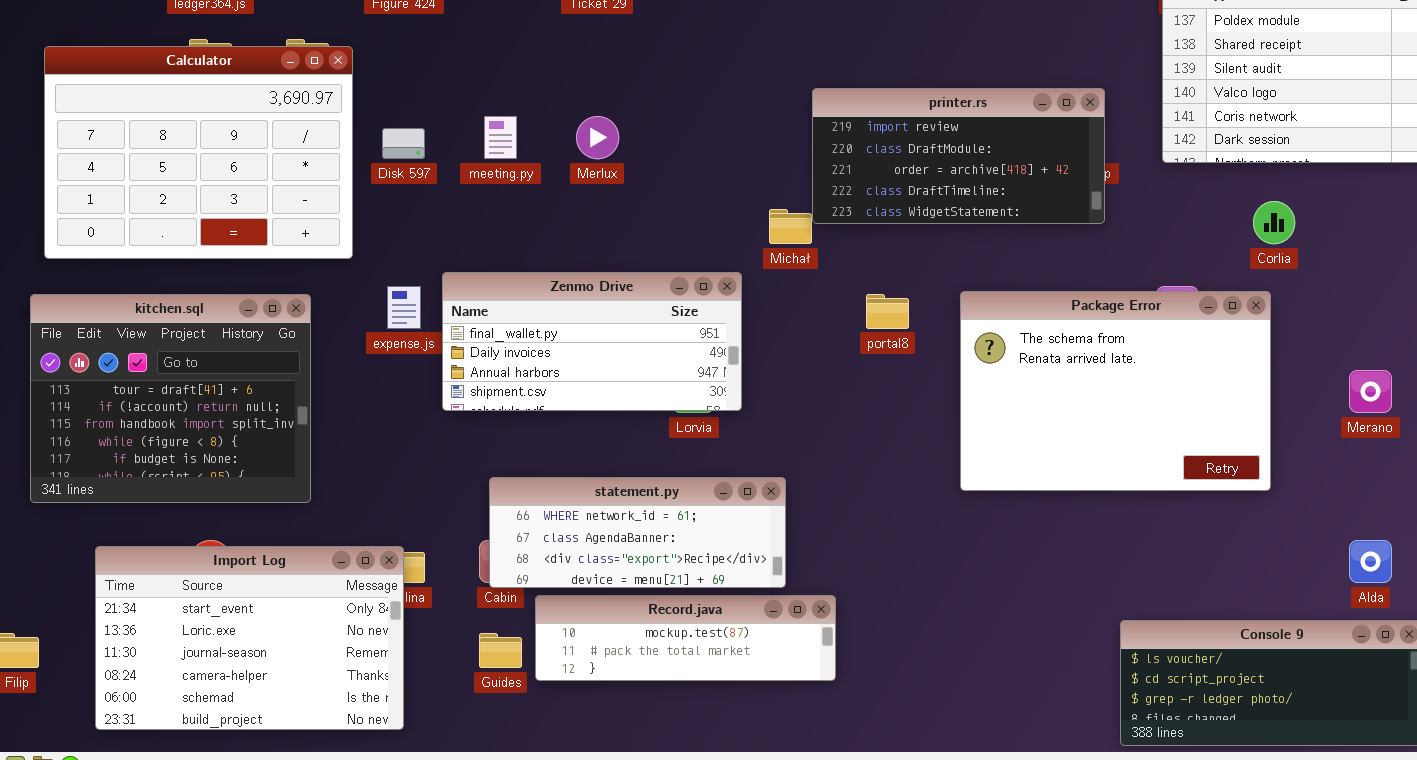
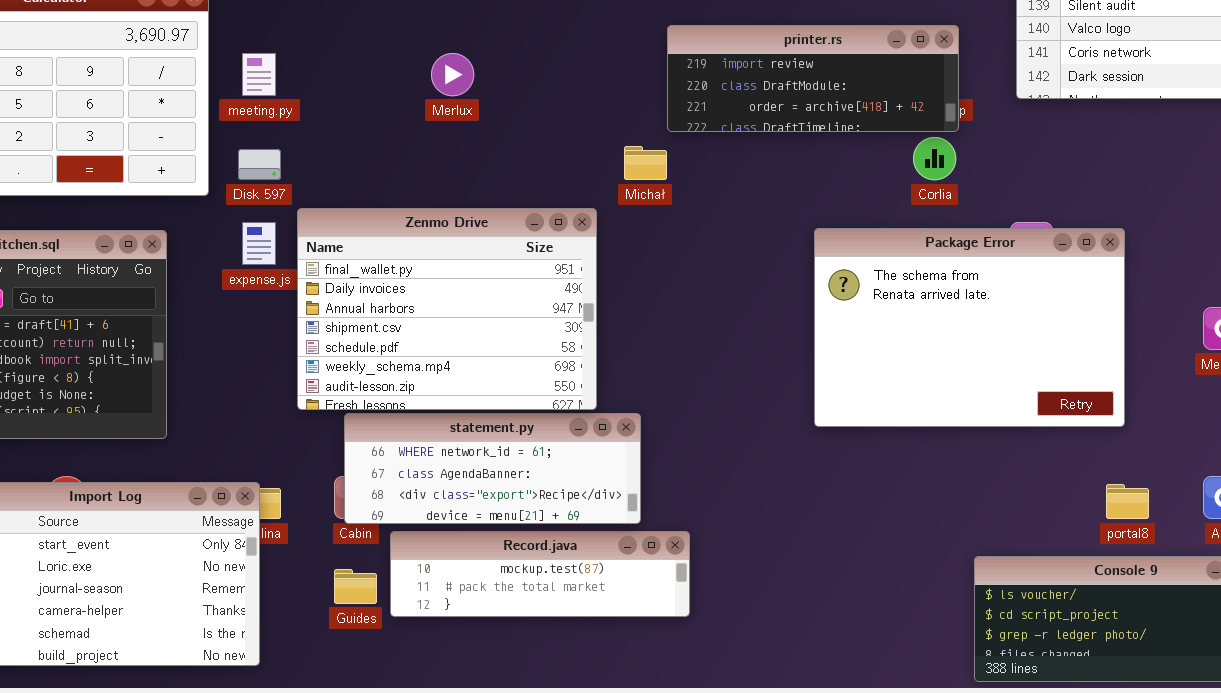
printer.rs: [812,88,1105,224] -> [667,25,959,132], resized
meeting.py: [484,116,517,159] -> [242,53,276,96], moved
Disk 597: [382,128,425,159] -> [238,149,281,180], moved
Corlia: [1253,201,1295,244] -> [913,137,956,180], moved
Zenmo Drive: [442,272,742,411] -> [297,208,597,410], resized
portal8: [866,294,909,329] -> [1106,484,1149,519], moved

